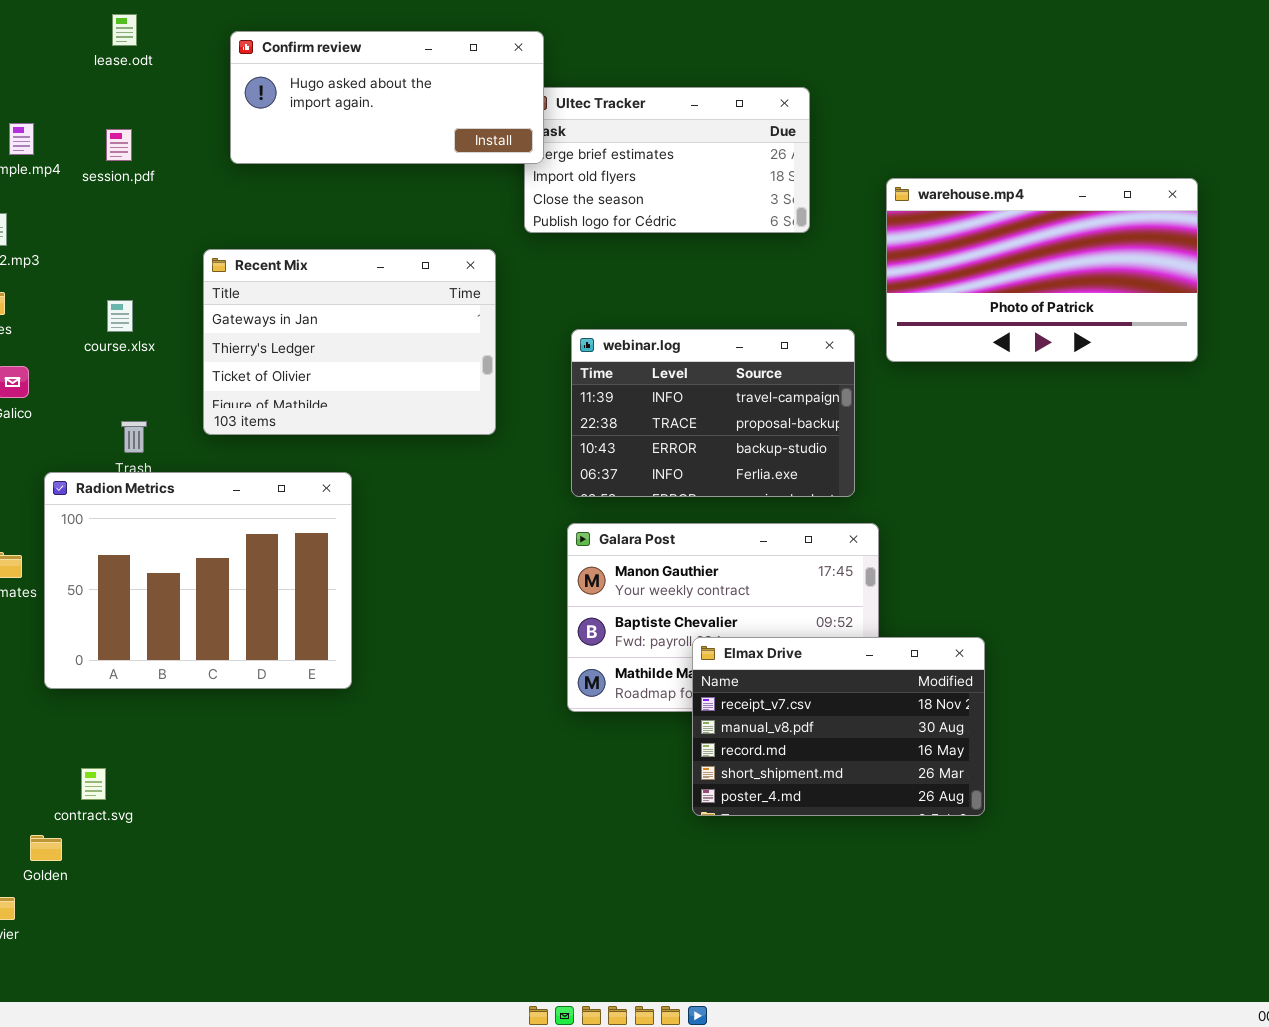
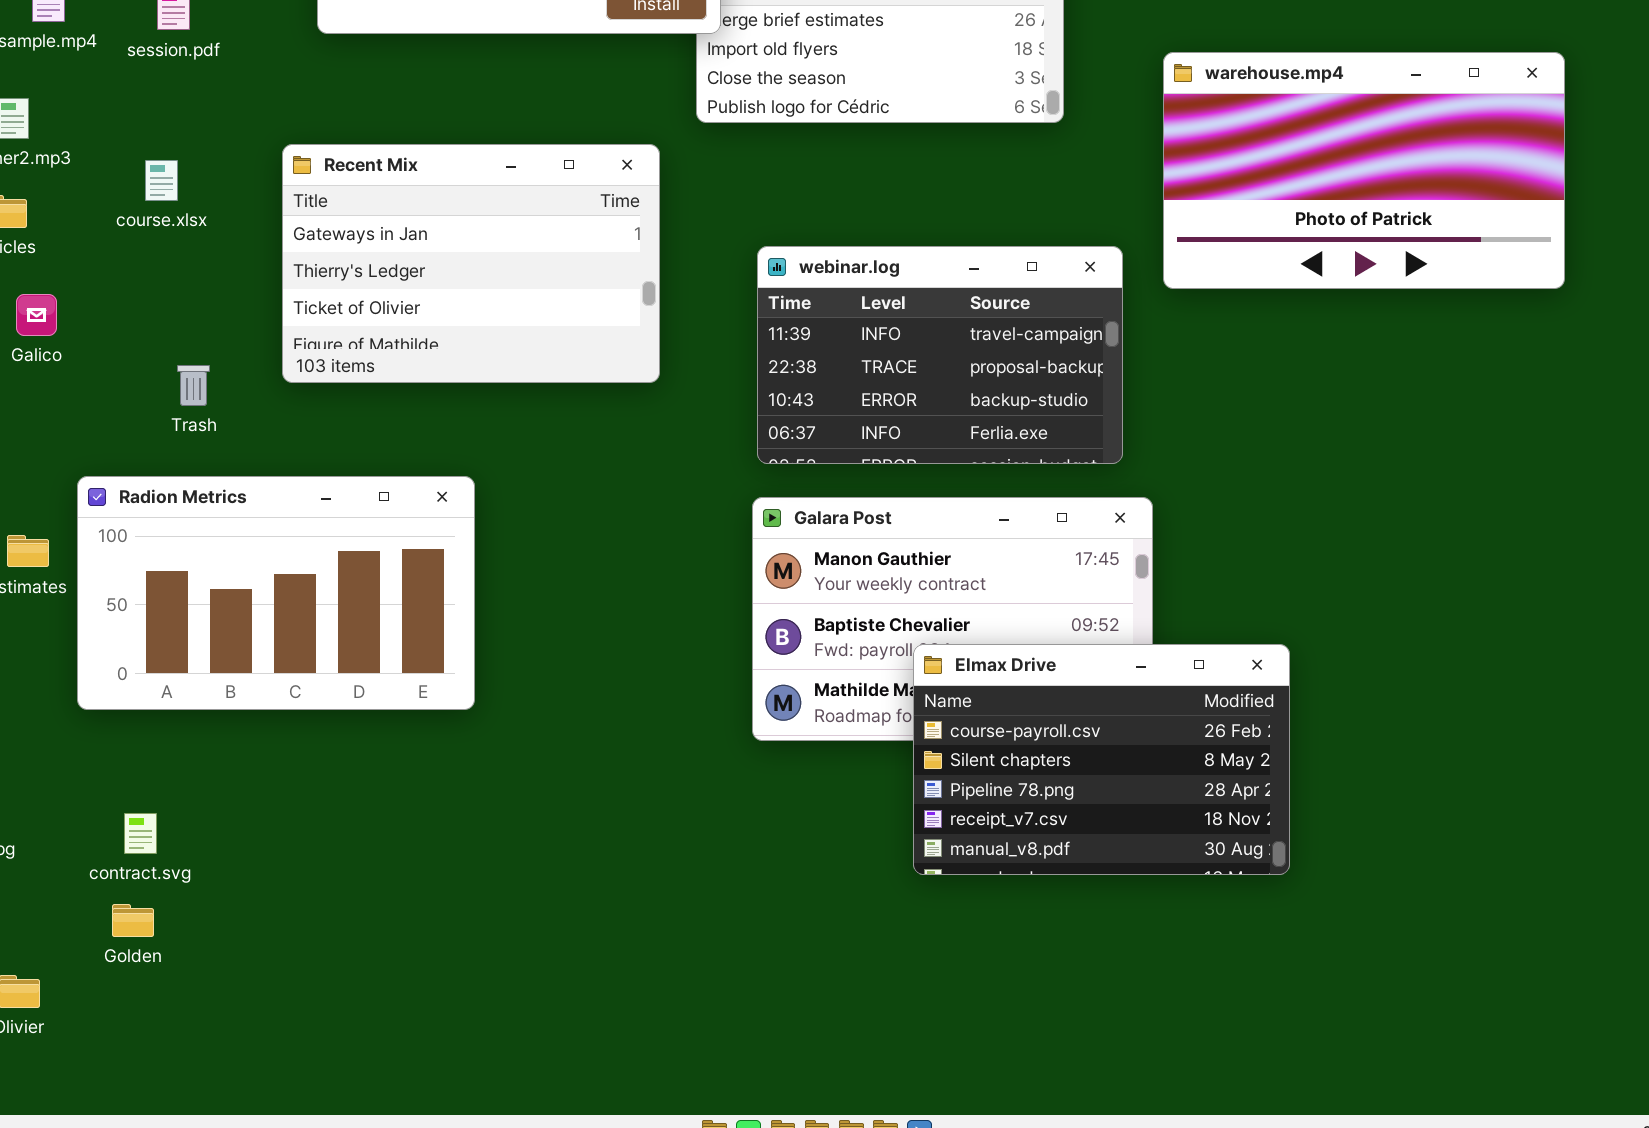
course.xlsx: [107,300,133,332] -> [145,160,178,201], moved
Radion Metrics: [44,472,352,689] -> [77,476,475,710], resized
Elmax Drive: [692,637,985,816] -> [913,644,1290,875], scrolled up 3 rows
Golden: [30,835,62,861] -> [112,904,154,937], moved

